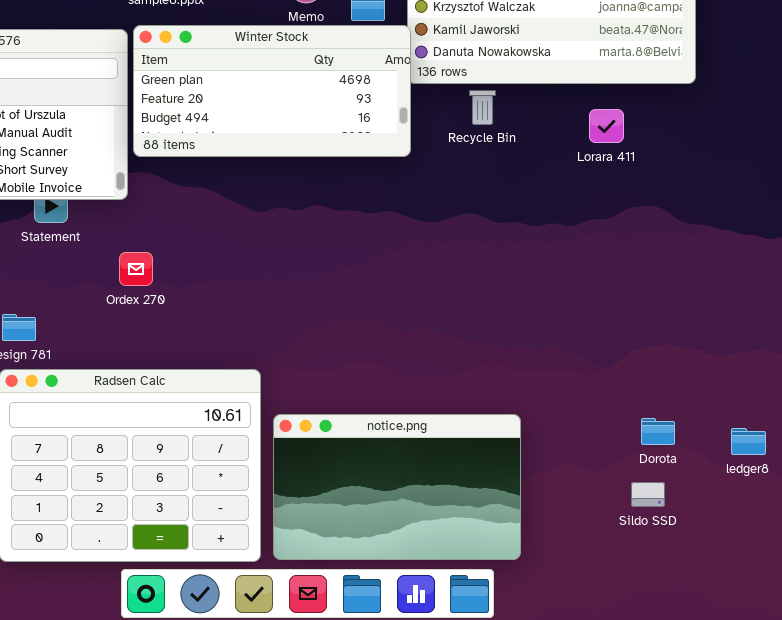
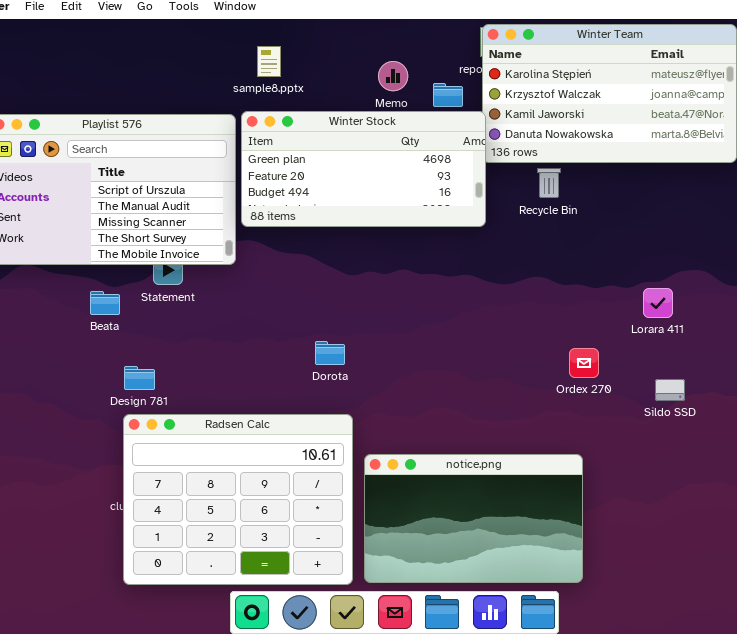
Lorara 411: [589,109,624,143] -> [643,288,673,318], moved
Ordex 270: [119,252,153,286] -> [569,348,599,378], moved
Dorota: [641,418,675,445] -> [315,341,345,365], moved
Sildo SSD: [631,482,665,507] -> [655,379,685,401], moved

